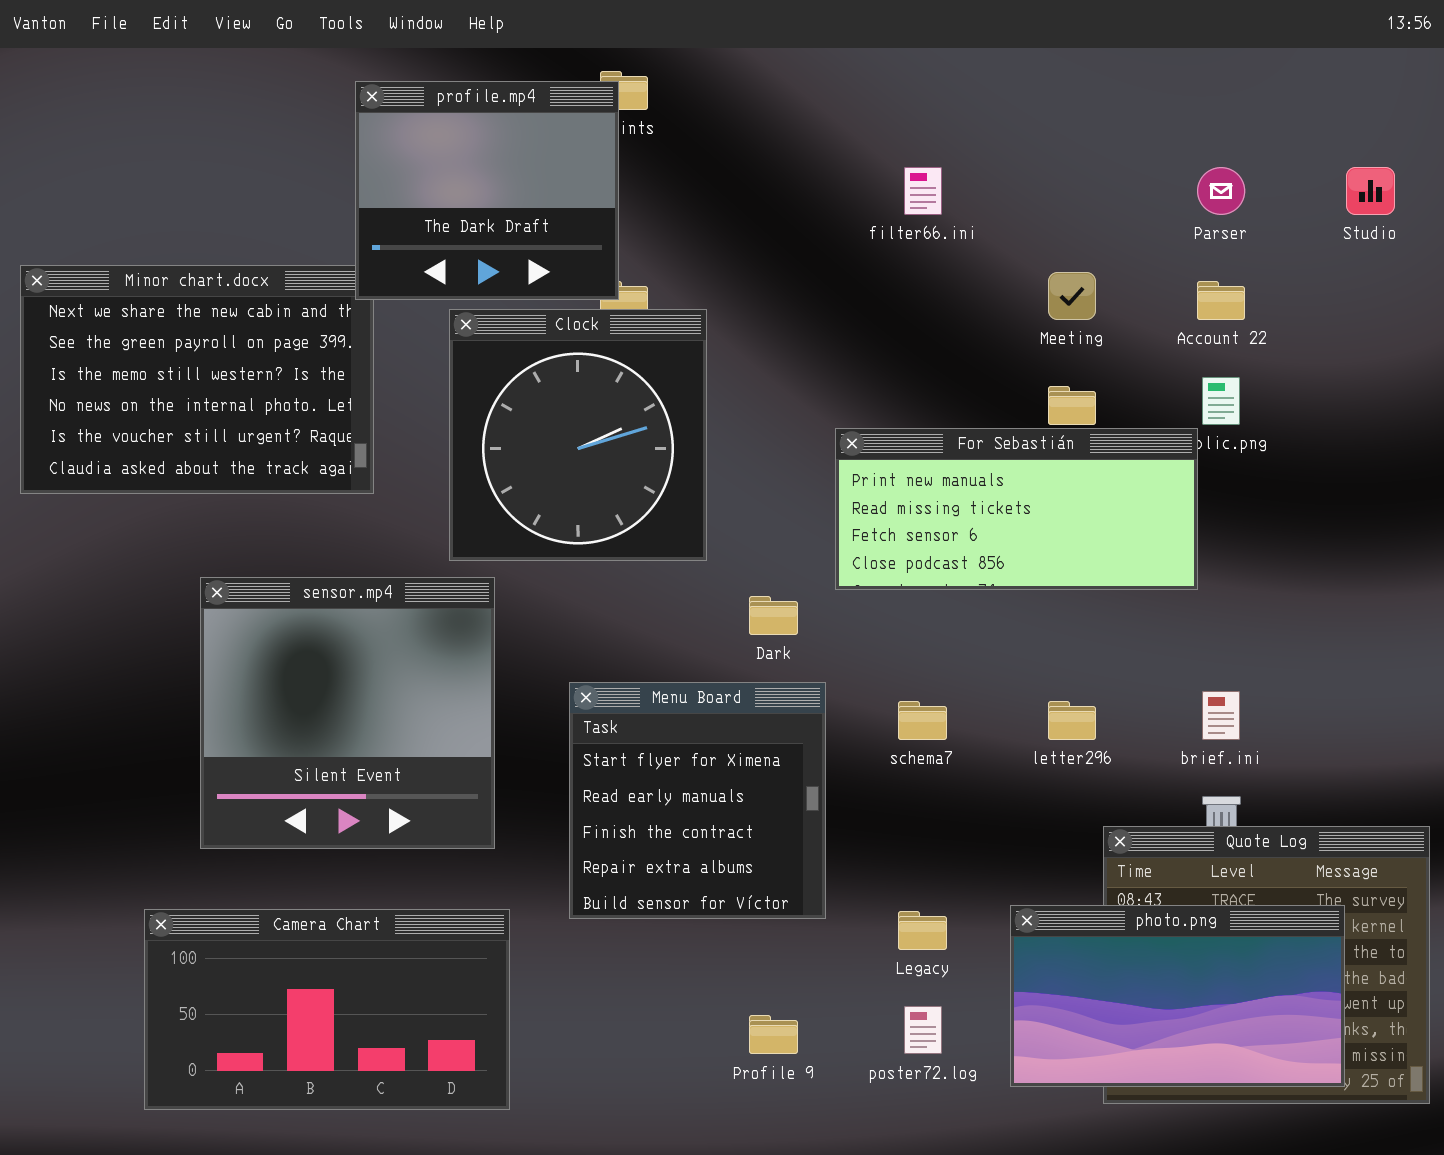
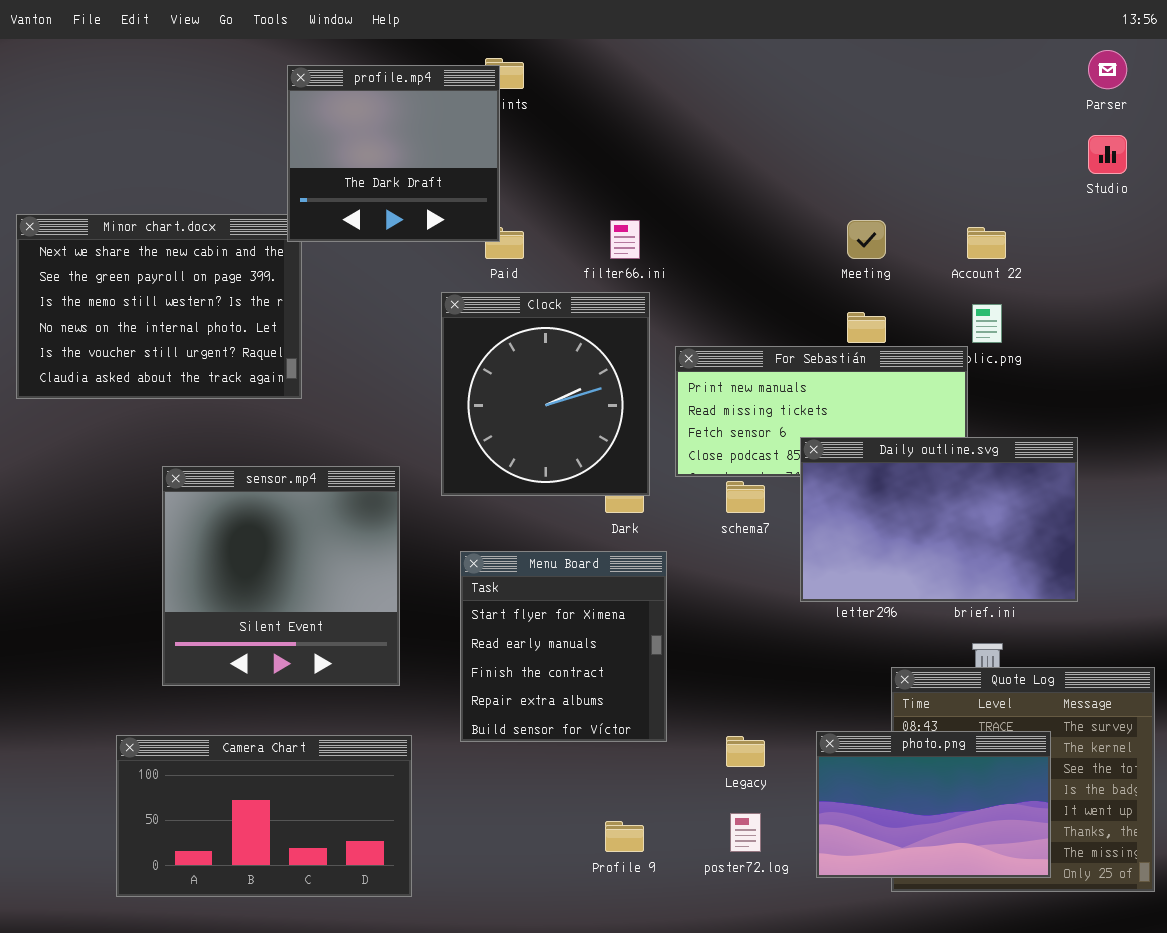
filter66.ini: [904,167,942,215] -> [610,220,640,259], moved
Parser: [1197,167,1245,215] -> [1088,50,1127,89], moved
Clock: [449,309,707,561] -> [441,292,650,496], moved
Daily outline.svg: none -> [800,437,1078,602], opened
schema7: [898,701,947,740] -> [726,481,765,513], moved
photo.png: [1010,905,1345,1087] -> [816,731,1051,878], resized

